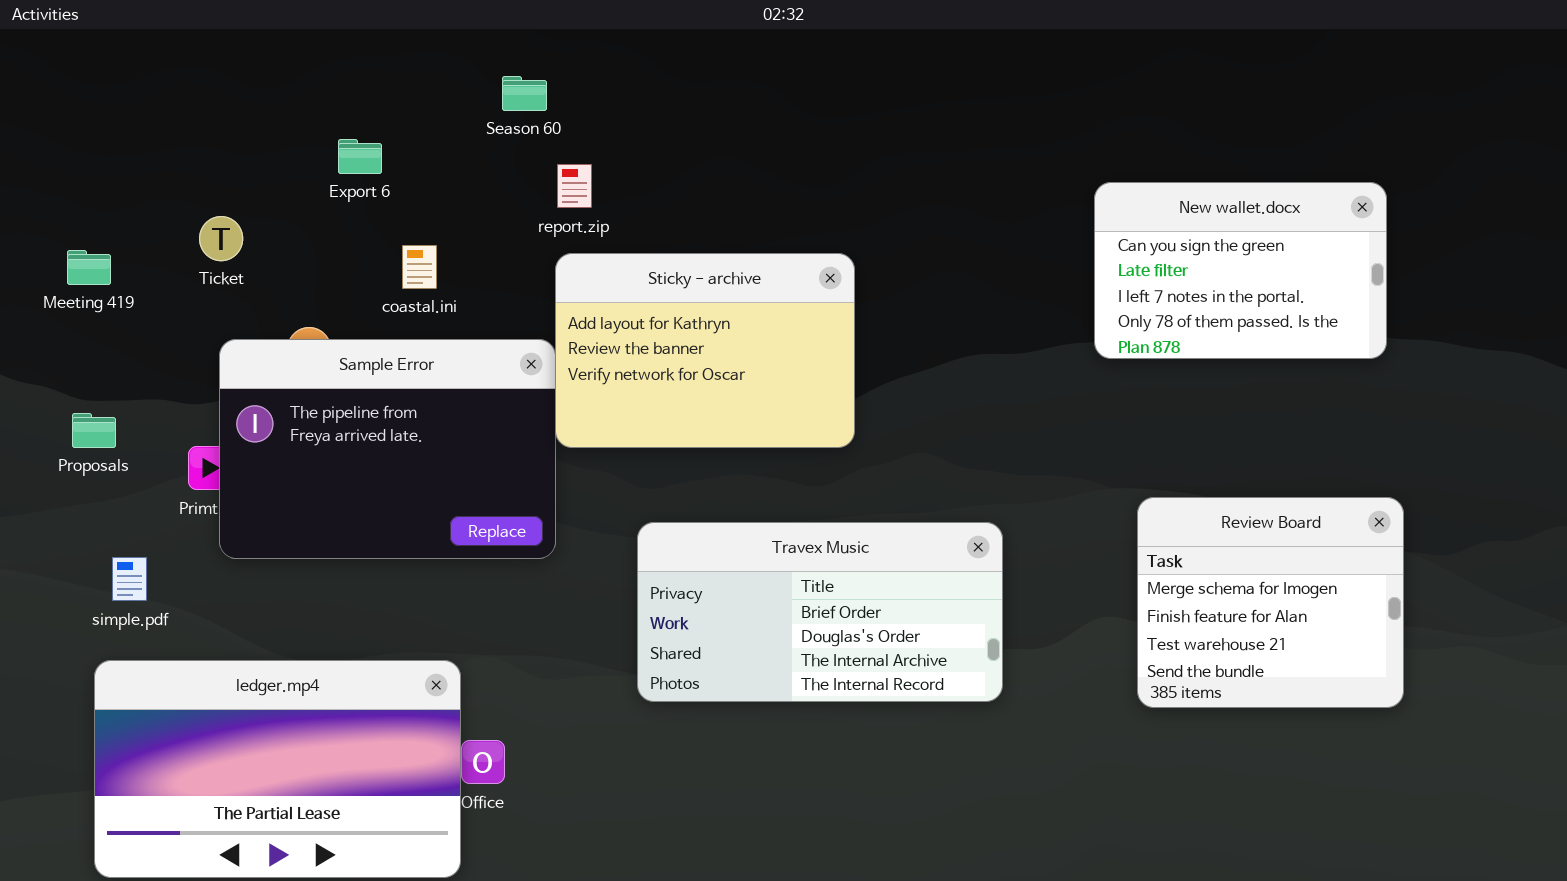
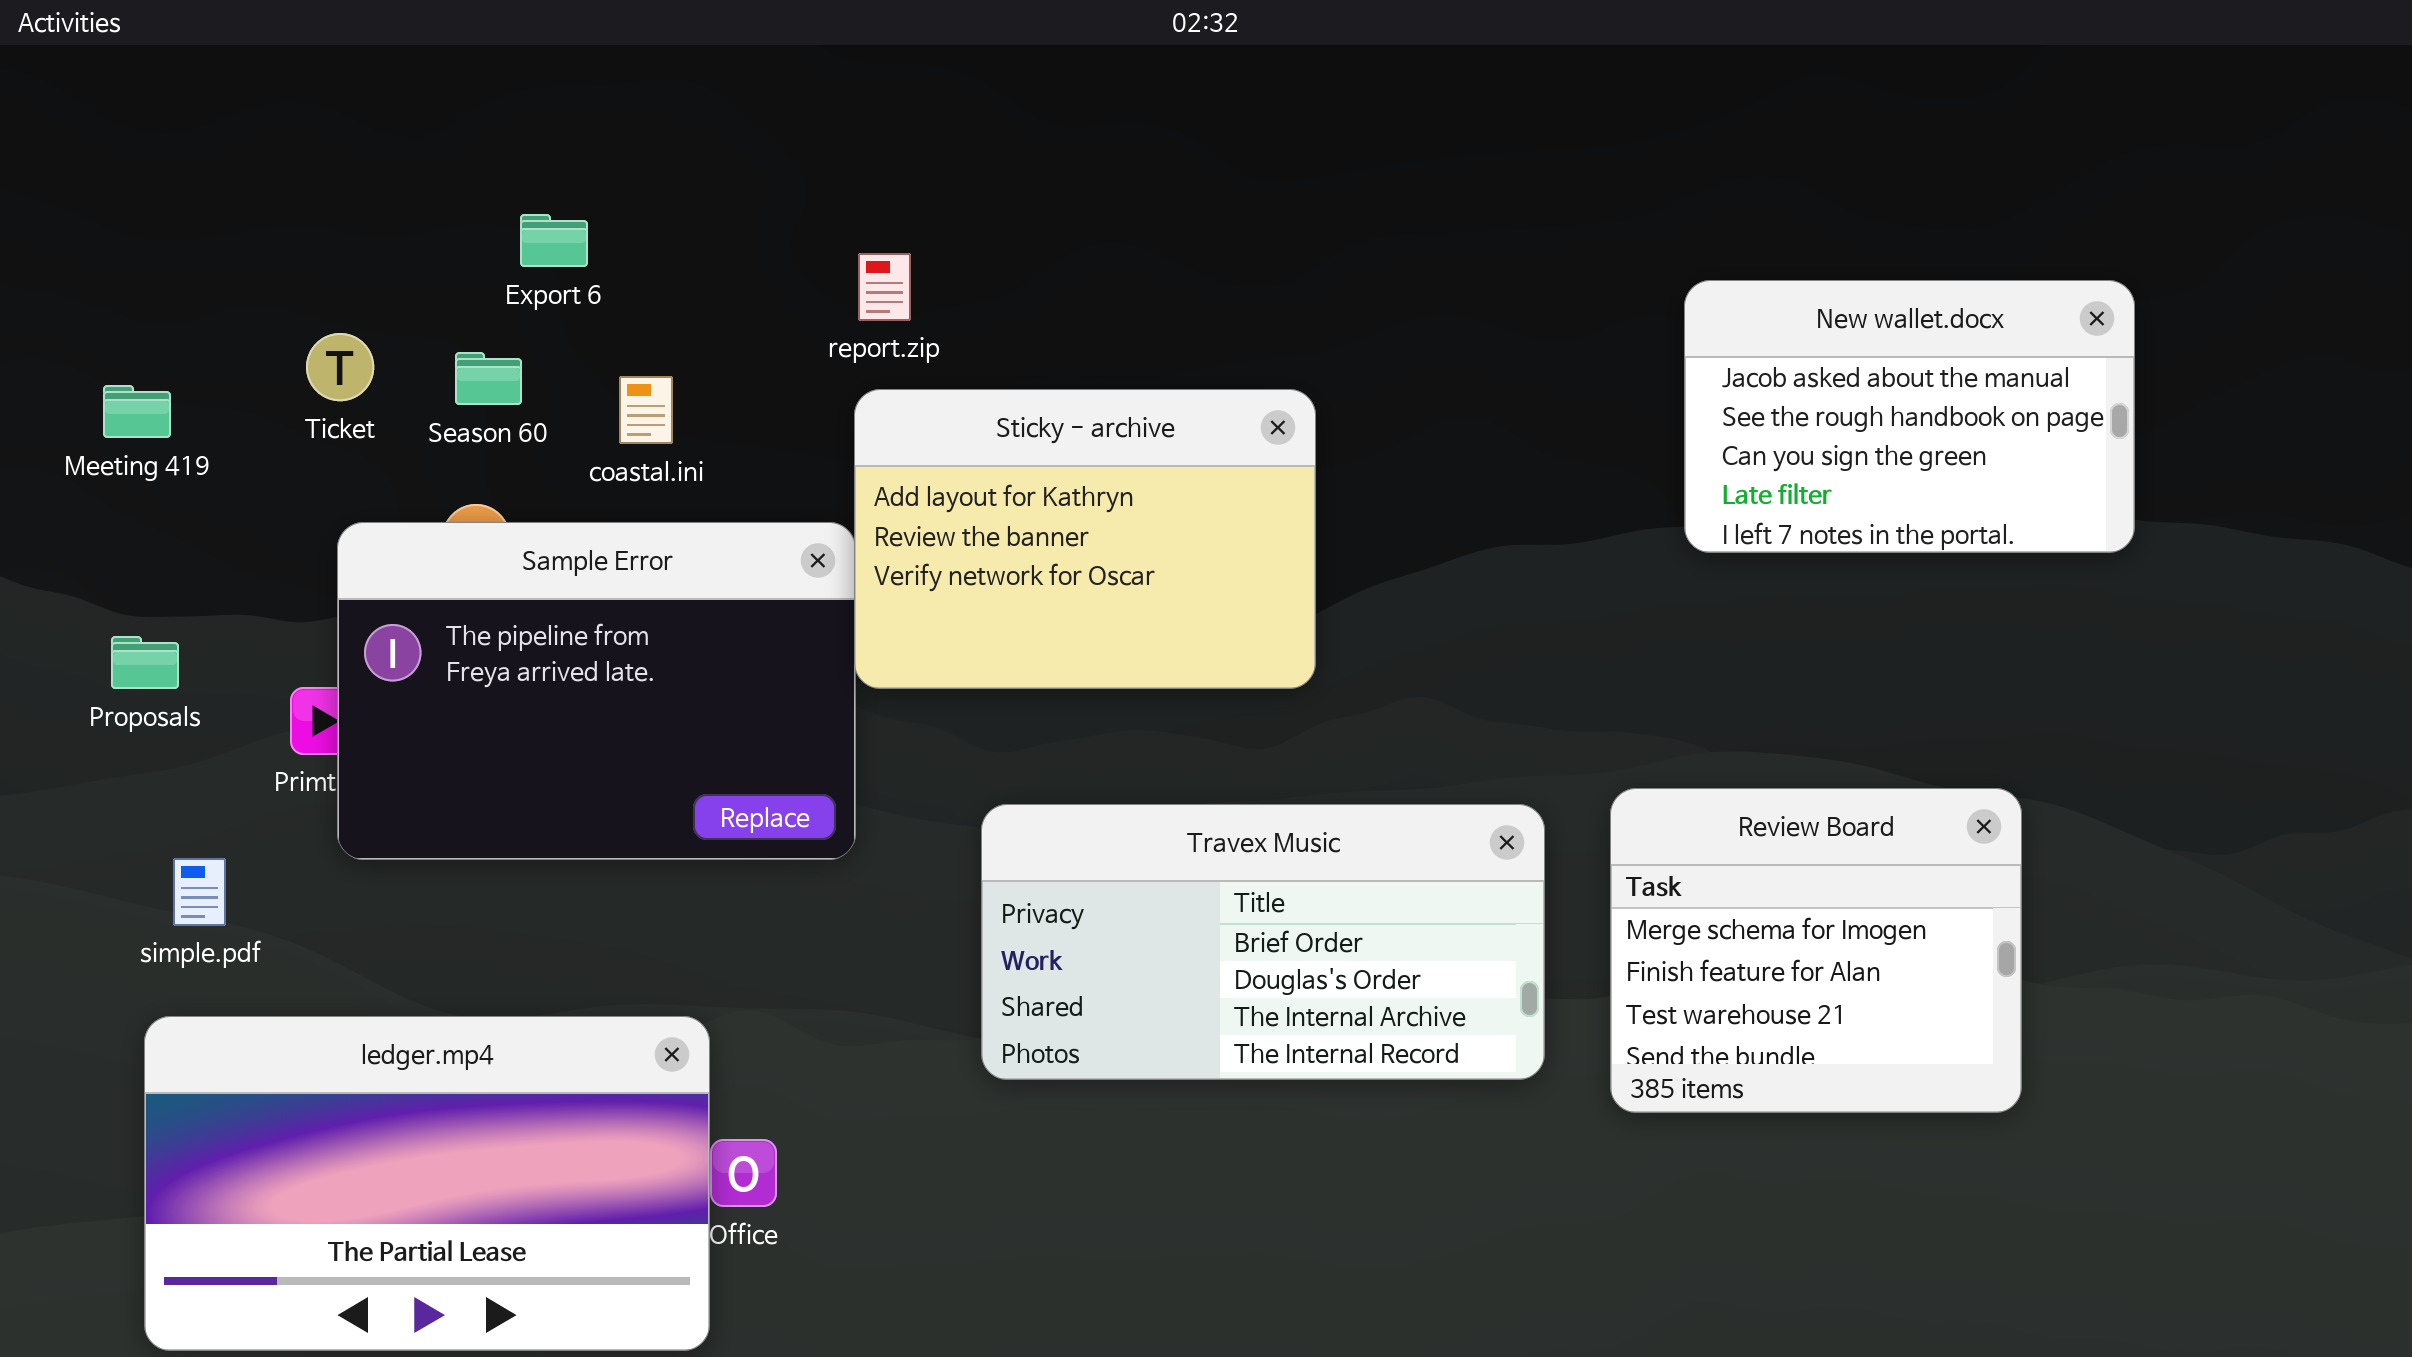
Season 60: [502,76,547,111] -> [455,352,522,405], moved
New wallet.docx: [1094,182,1387,359] -> [1684,280,2135,553], scrolled up 2 rows
Review Board: [1137,497,1404,708] -> [1610,788,2022,1113], moved

